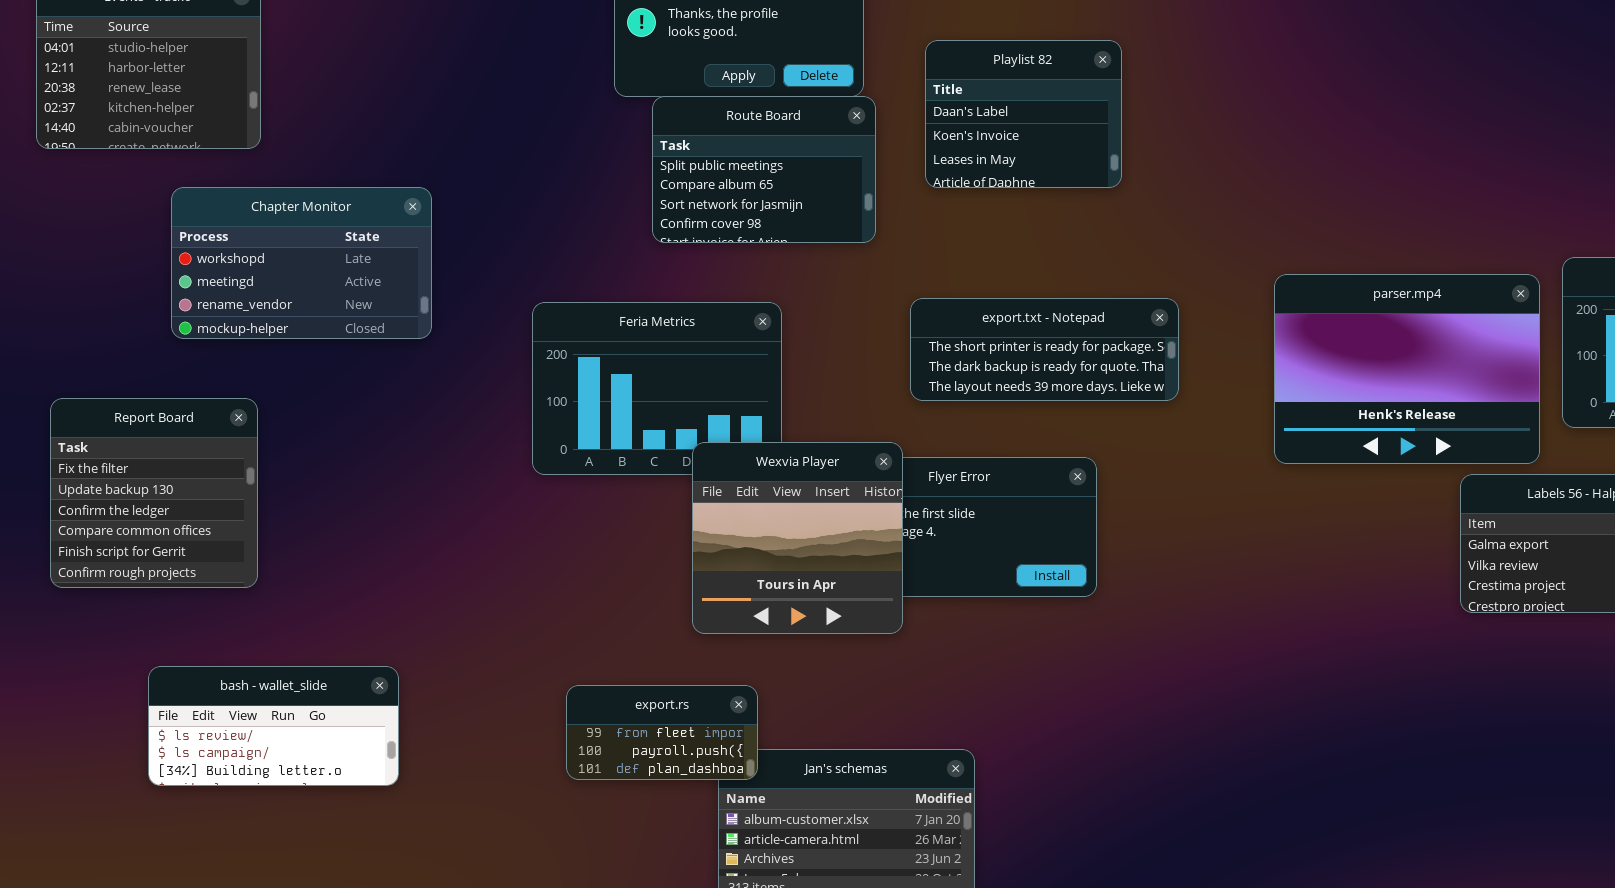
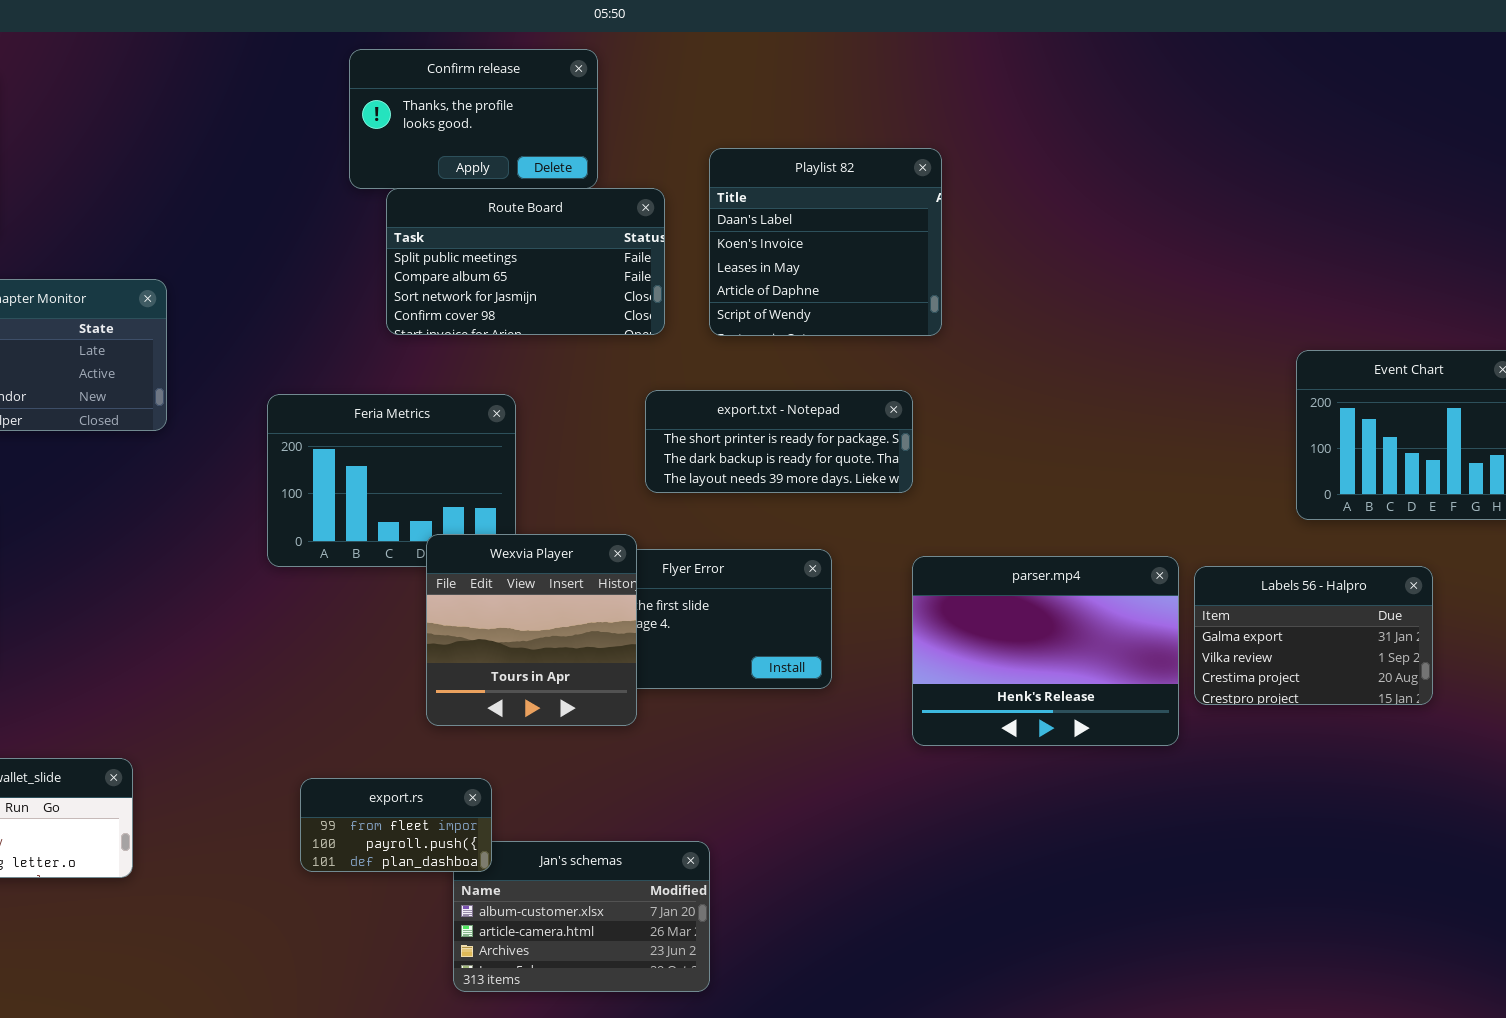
Playlist 82: [925,40,1122,188] -> [709,148,942,336], moved, resized
Route Board: [652,96,876,243] -> [386,188,665,335], resized
parser.mp4: [1274,274,1540,464] -> [912,556,1179,746], moved

